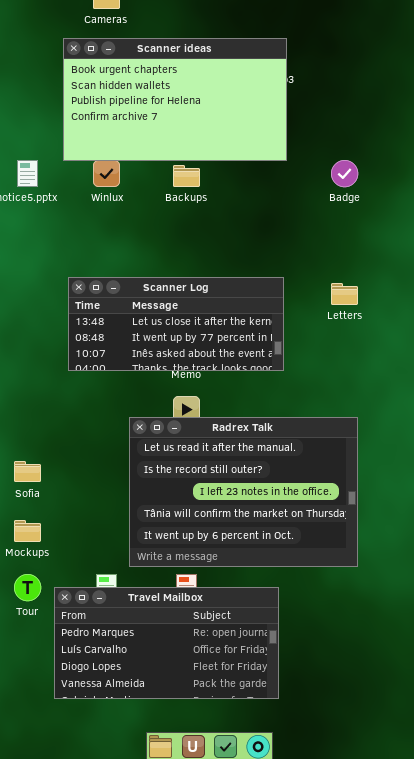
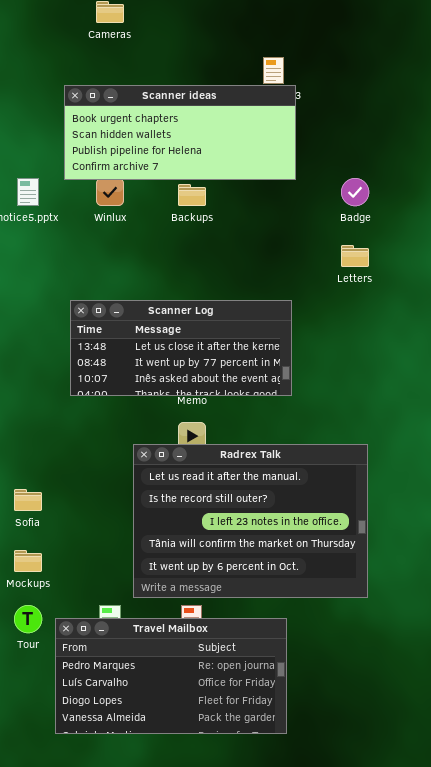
Scanner ideas: [63,38,287,161] -> [64,85,296,180], resized
Letters: [331,283,358,305] -> [341,245,369,267], moved

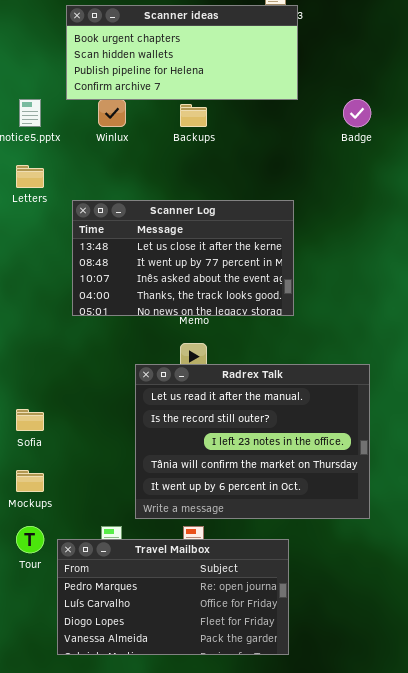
Letters: [341,245,369,267] -> [16,165,44,188], moved
Scanner Log: [70,300,292,396] -> [72,200,294,316], resized

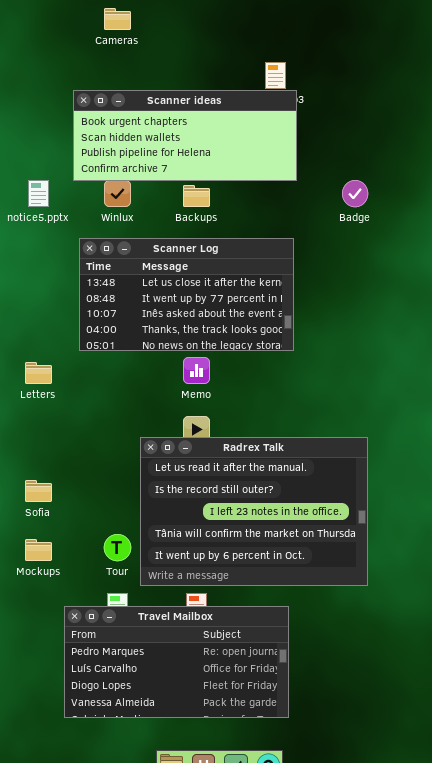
Letters: [16,165,44,188] -> [25,362,52,384], moved
Scanner Log: [72,200,294,316] -> [79,238,294,351], moved
Tour: [16,526,44,553] -> [104,534,131,561], moved

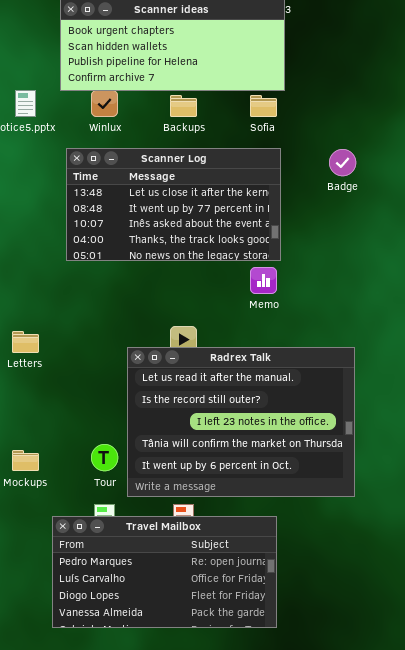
Badge: [342,180,368,207] -> [329,149,356,176], moved
Memo: [183,357,210,384] -> [250,267,277,294], moved
Letters: [25,362,52,384] -> [12,331,39,353], moved
Sofia: [25,480,52,502] -> [250,95,277,117], moved

